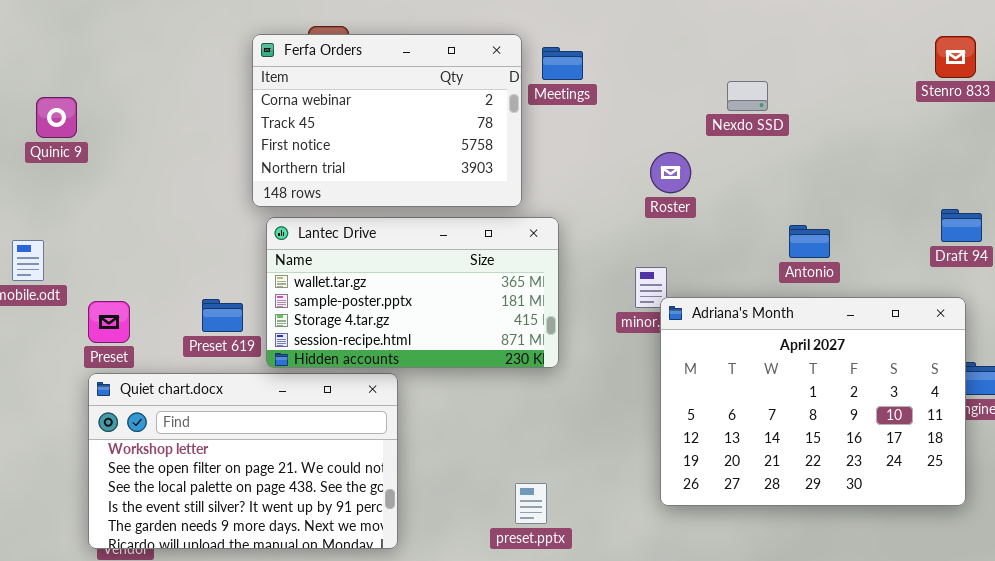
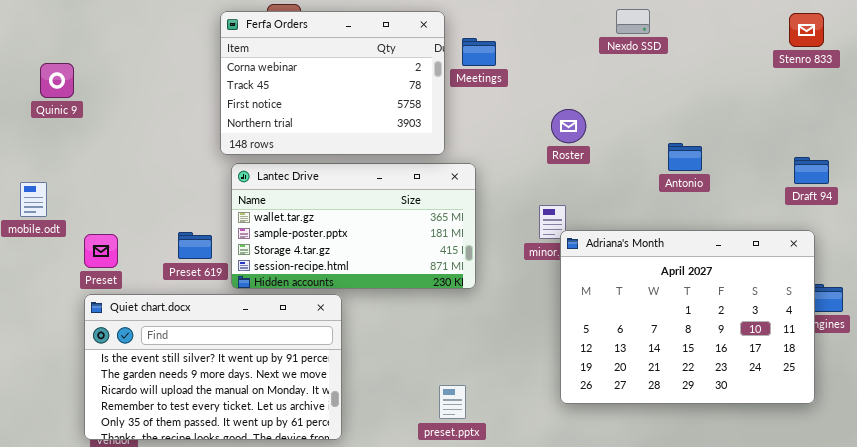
Meetings: [542,47,583,80] -> [462,38,496,66], moved
Nexdo SSD: [727,81,768,111] -> [616,9,650,34], moved
Antonio: [789,225,830,258] -> [668,143,702,171], moved
Quiet chart.docx: [88,373,398,549] -> [84,294,342,440], scrolled down 3 rows

